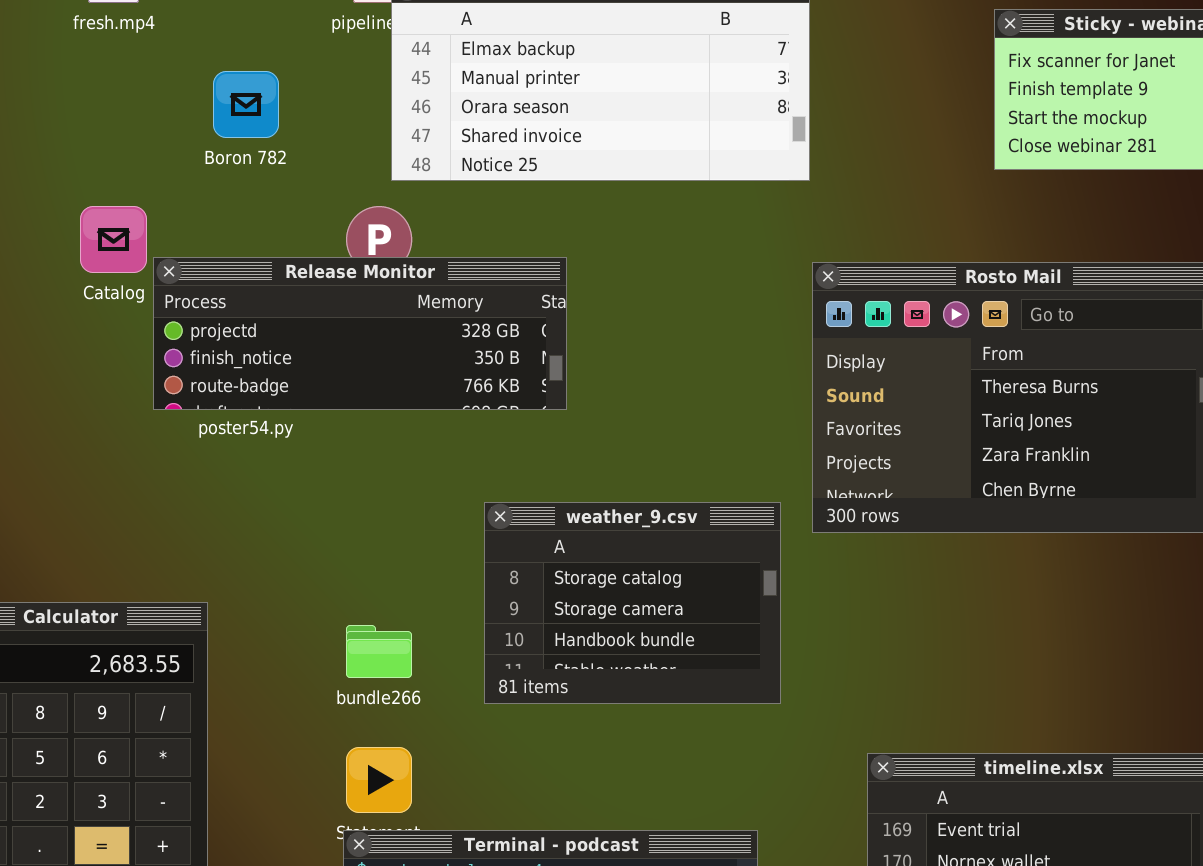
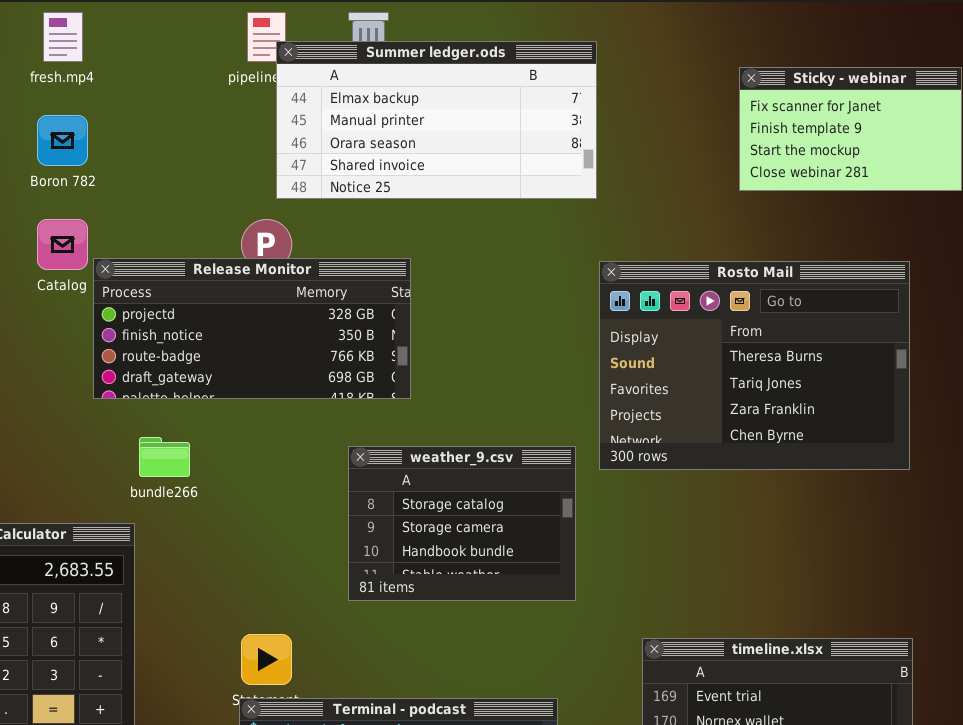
Boron 782: [213,71,279,138] -> [37,115,88,166], moved
Release Monitor: [153,257,567,410] -> [93,258,411,399], resized
bundle266: [346,625,412,678] -> [139,437,190,477], moved

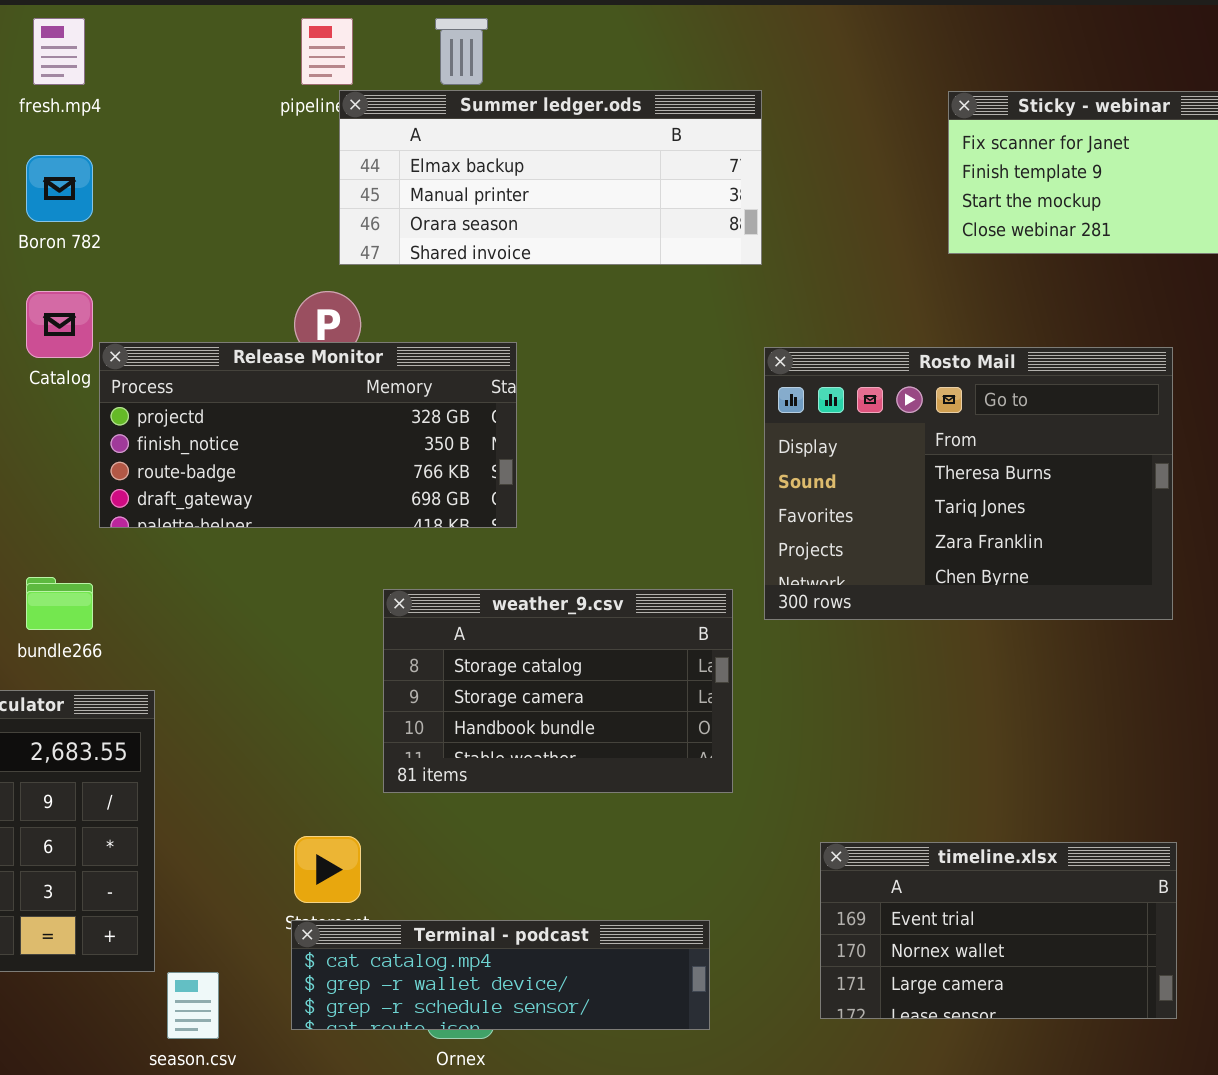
Summer ledger.ods: [276,41,597,199] -> [339,90,762,265], resized
bundle266: [139,437,190,477] -> [26,577,93,630], moved
weather_9.csv: [348,446,576,601] -> [383,589,733,793], resized

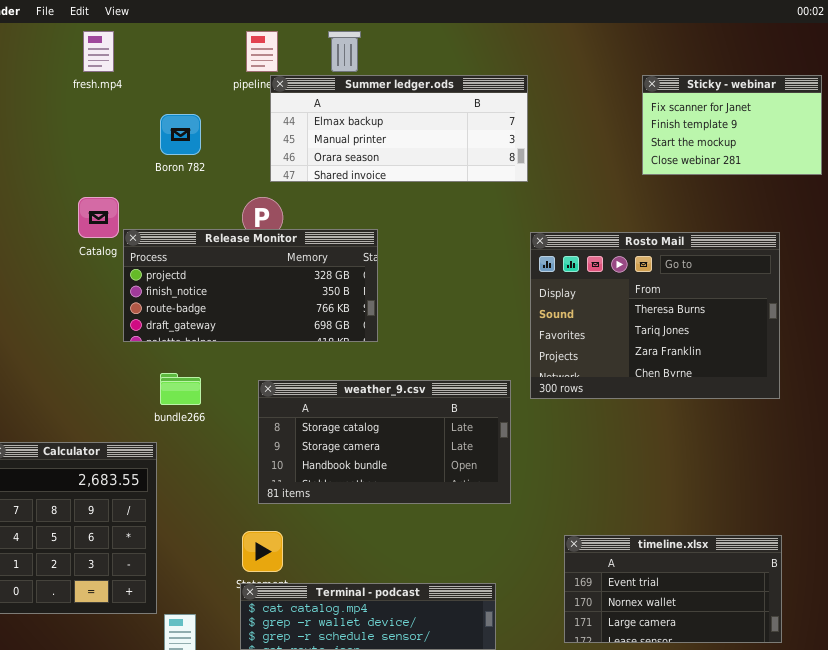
Boron 782: [26,155,93,222] -> [160,114,201,155], moved
bundle266: [26,577,93,630] -> [160,373,201,405], moved
weather_9.csv: [383,589,733,793] -> [258,380,511,504], resized

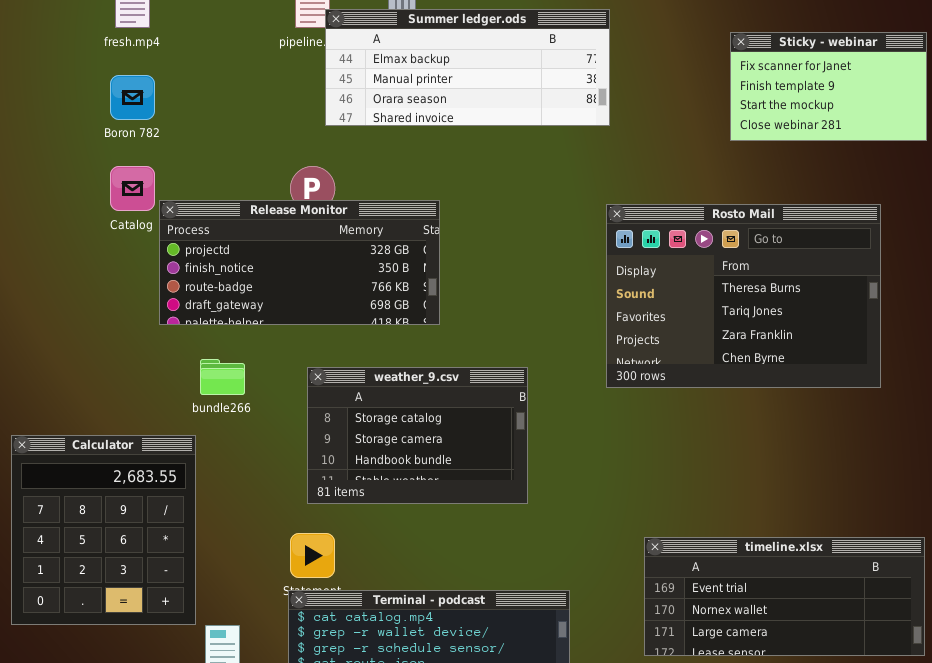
Summer ledger.ods: [270,75,528,182] -> [325,9,610,126], moved
Boron 782: [160,114,201,155] -> [110,75,155,120], moved
weather_9.csv: [258,380,511,504] -> [307,367,528,504], resized
timeline.xlsx: [564,535,782,643] -> [644,537,925,656], resized

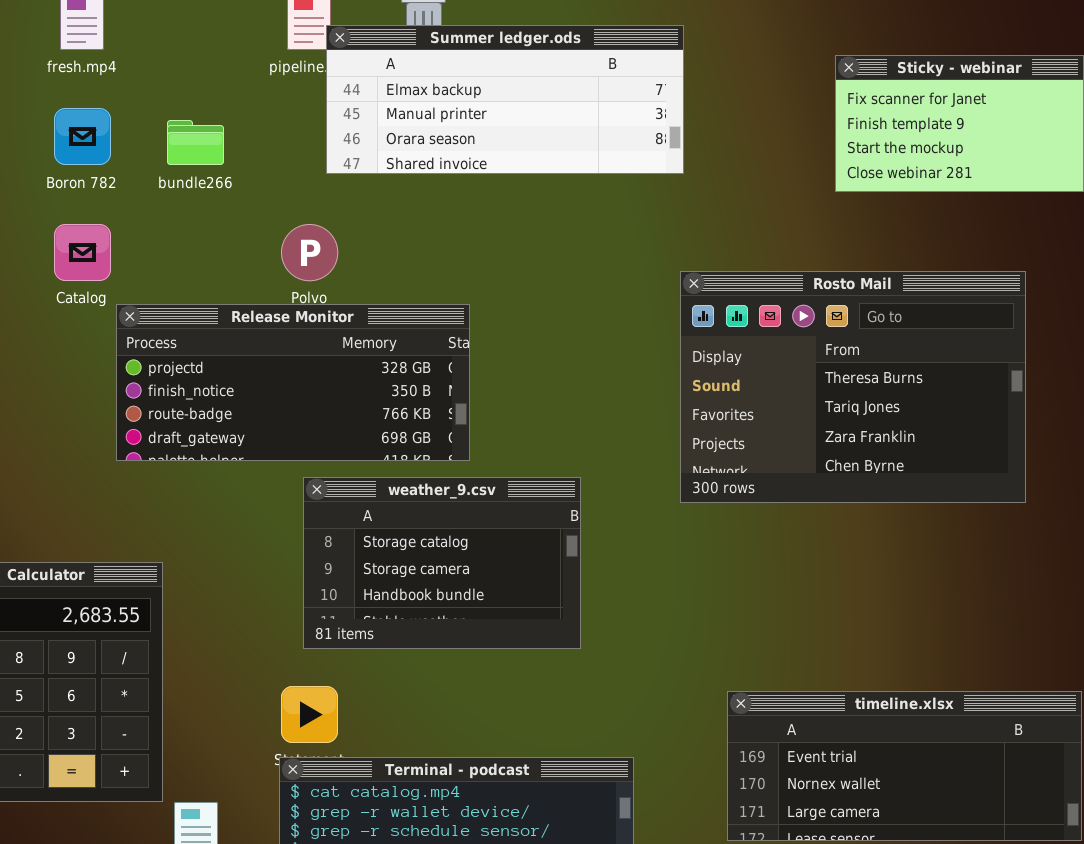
Release Monitor: [159,200,440,325] -> [116,304,470,461], moved
bundle266: [200,359,245,395] -> [167,120,224,165], moved

